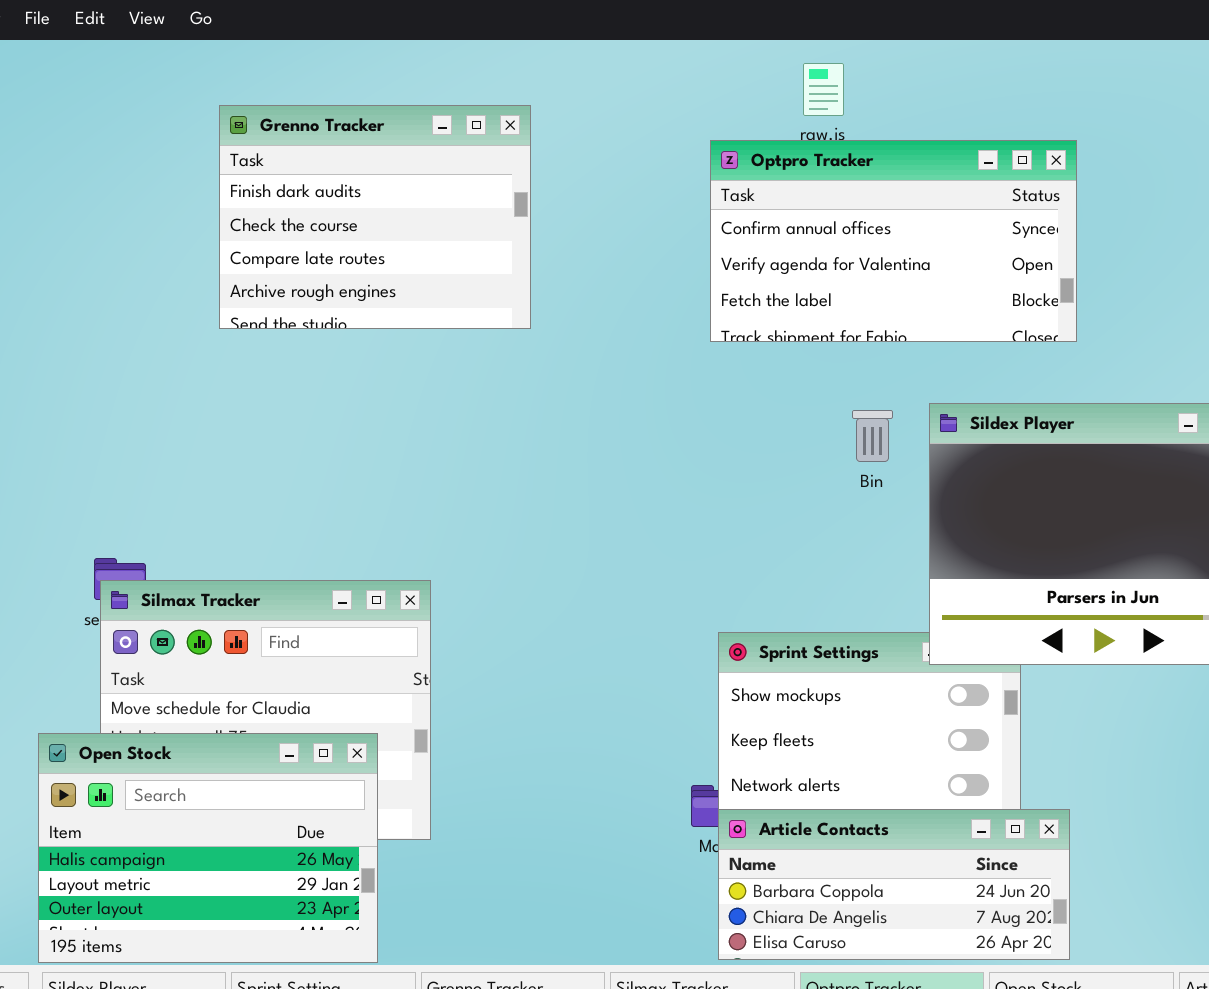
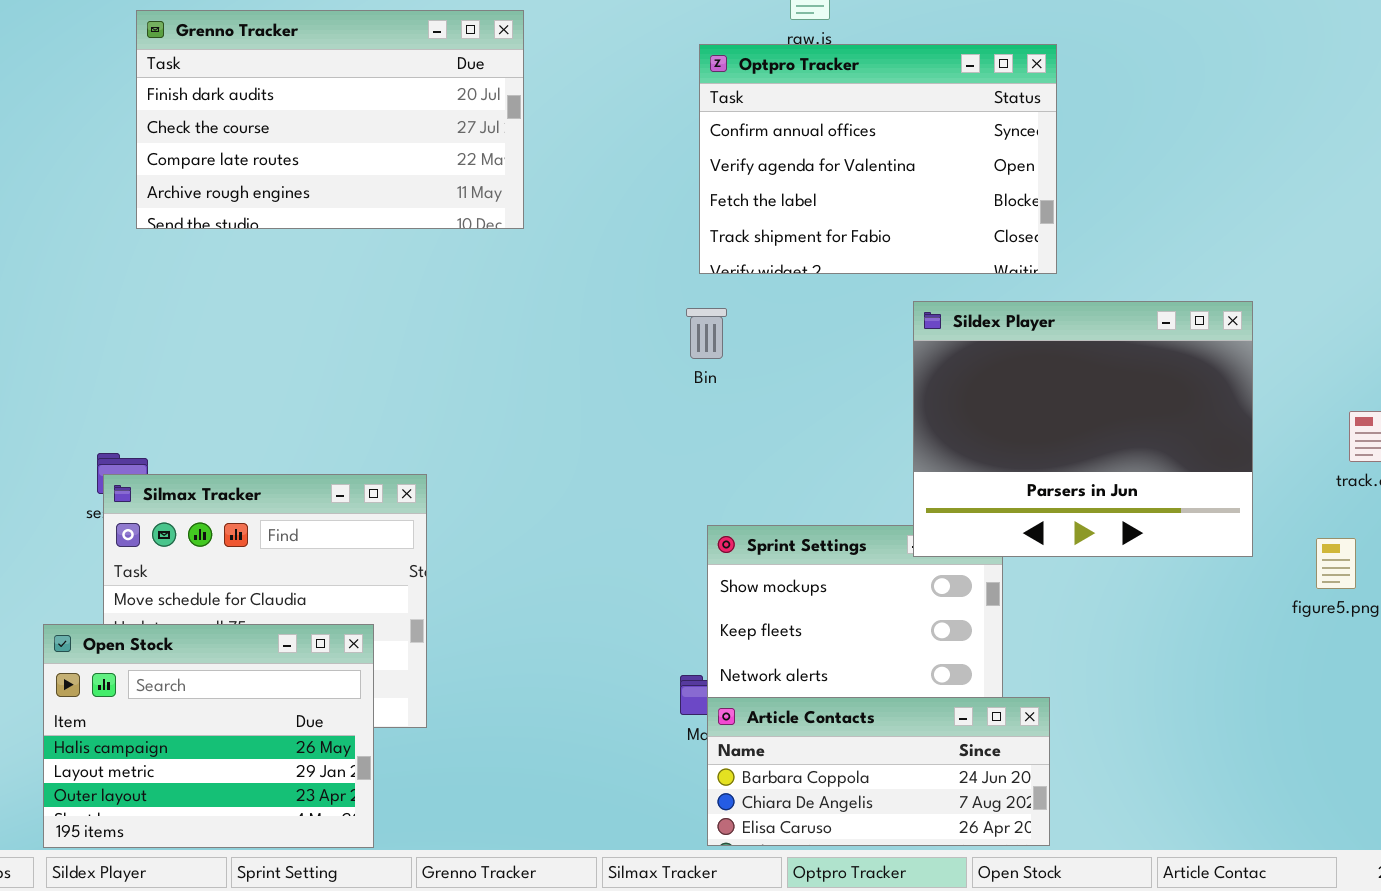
Grenno Tracker: [219,105,531,329] -> [136,10,524,229], resized
Optpro Tracker: [710,140,1077,342] -> [699,44,1057,274], resized
Bin: [852,410,893,462] -> [686,308,727,359], moved

